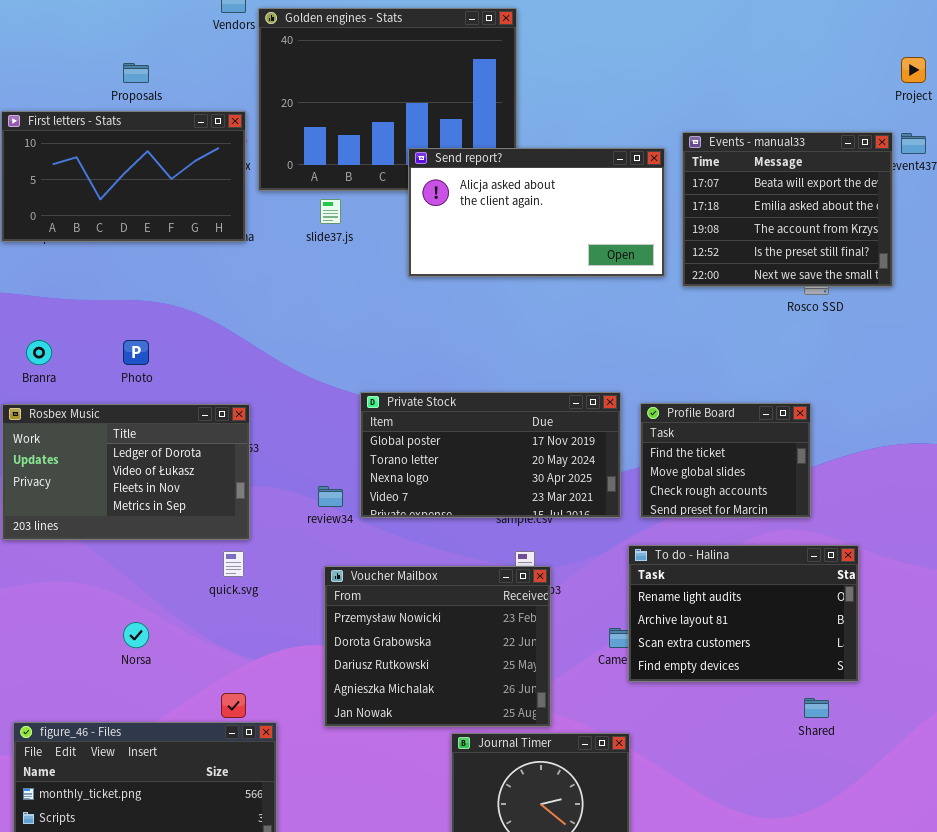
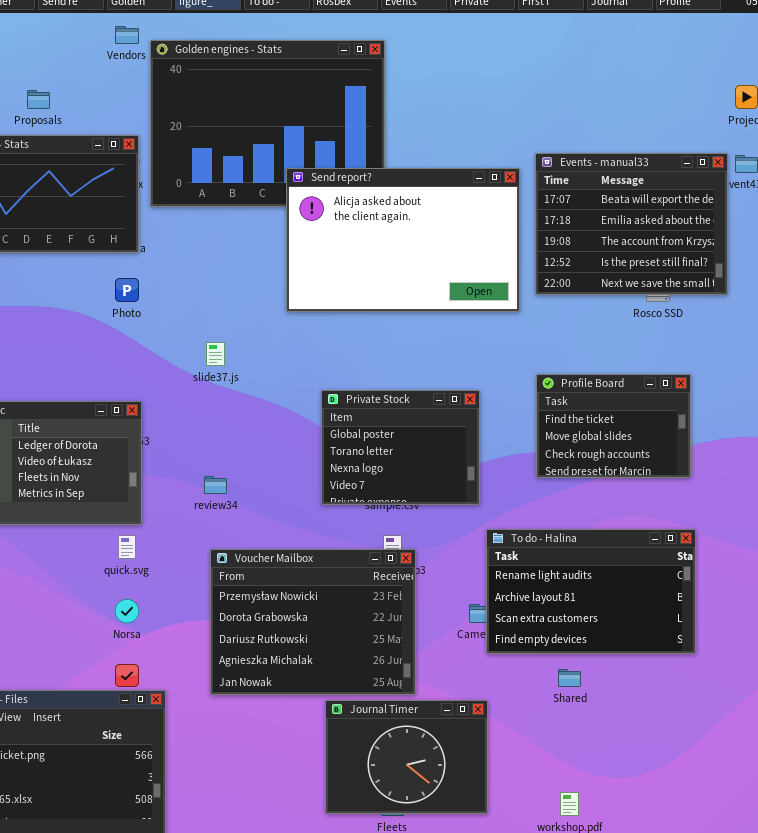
Send report?: [408,148,665,277] -> [286,168,520,312], resized
slide37.js: [320,199,341,224] -> [206,342,225,366], moved
Photo: [123,340,149,365] -> [115,278,139,302], moved
Private Stock: [360,392,621,518] -> [321,390,480,505], resized
Profile Board: [640,403,811,518] -> [536,374,691,478], moved
Norsa: [123,622,149,648] -> [115,599,139,623], moved
Shared: [804,698,829,718] -> [558,669,581,687], moved

